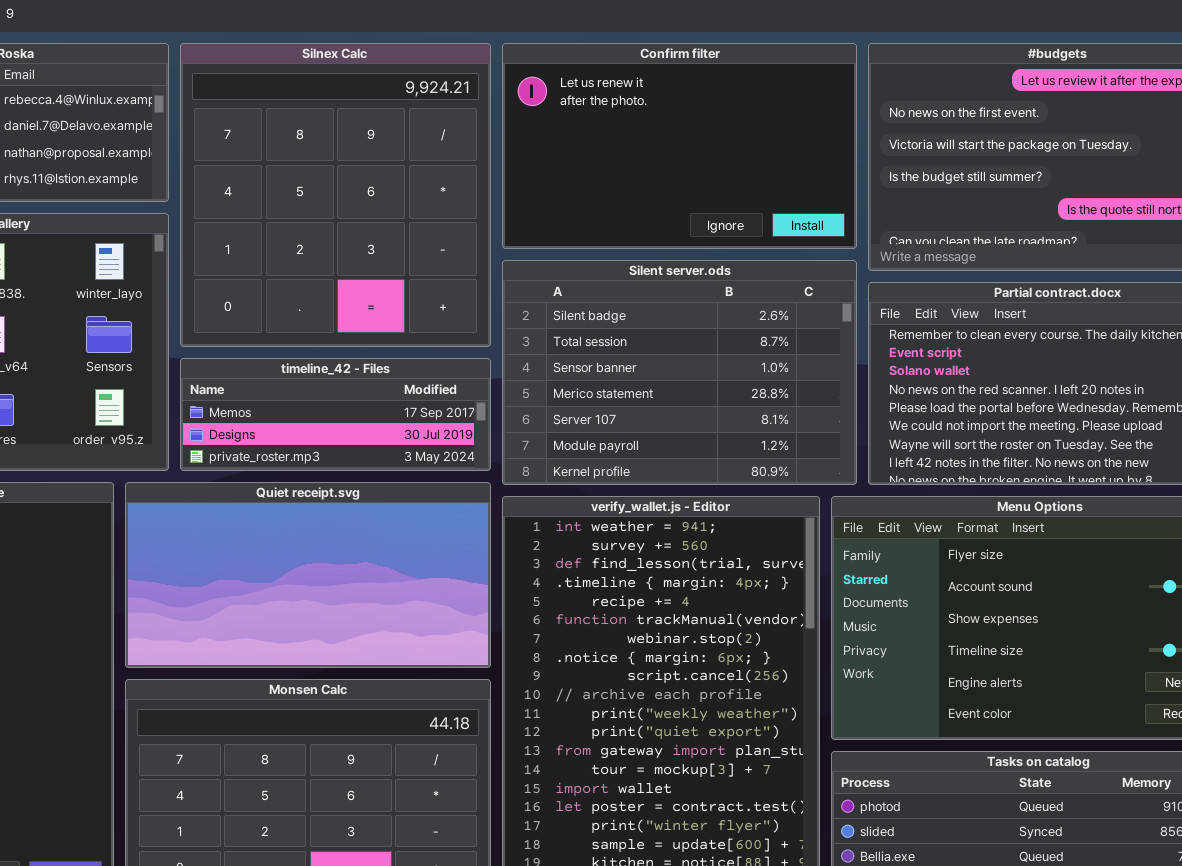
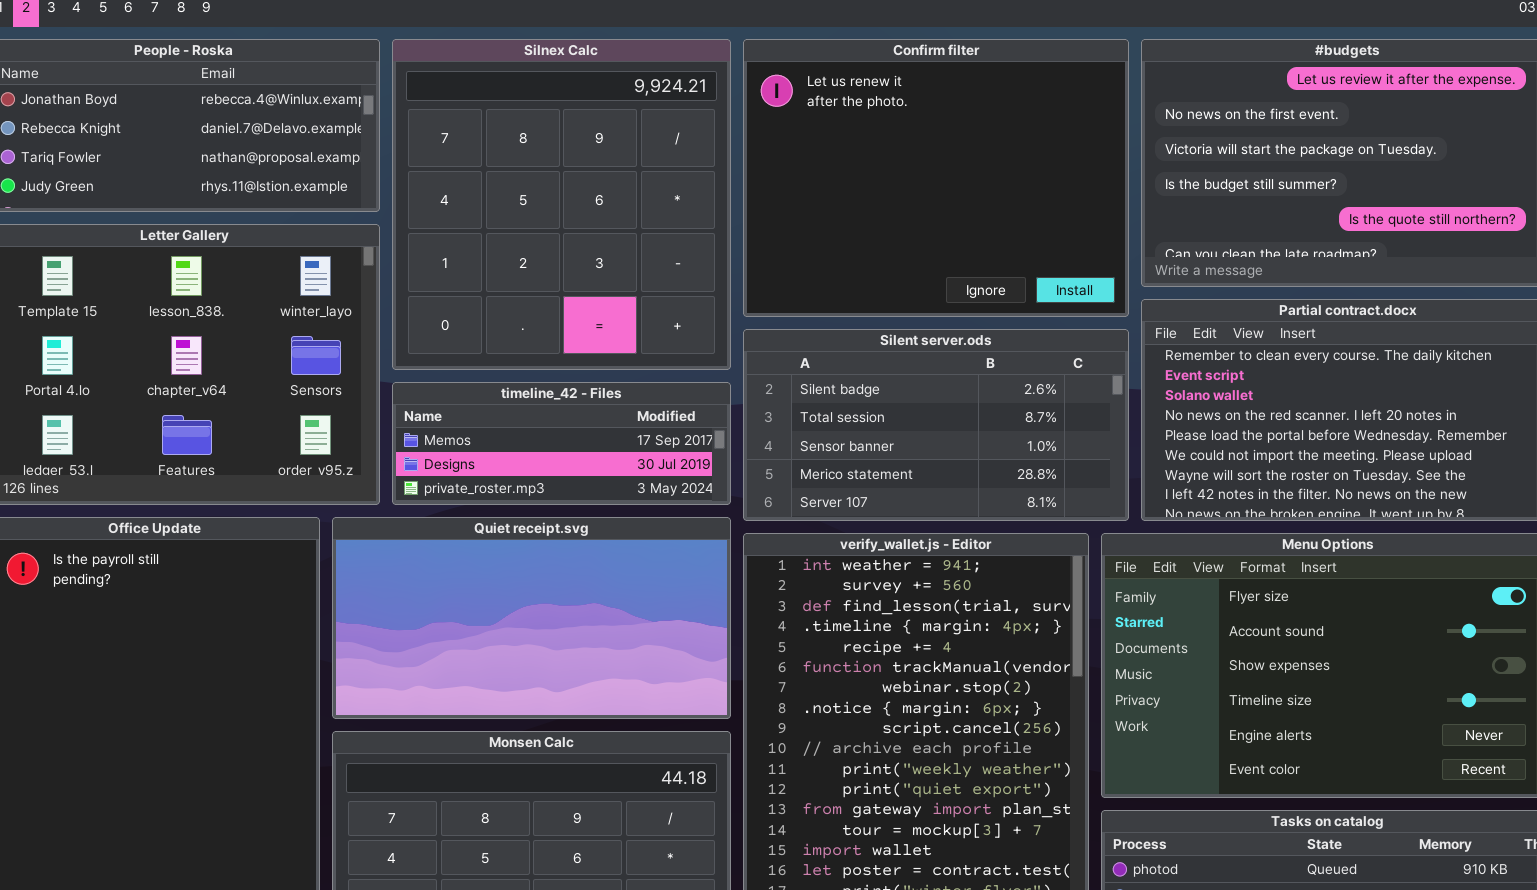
Confirm filter: [502,43,857,249] -> [743,39,1129,317], resized
Silent server.ods: [502,260,857,485] -> [743,329,1129,521], resized

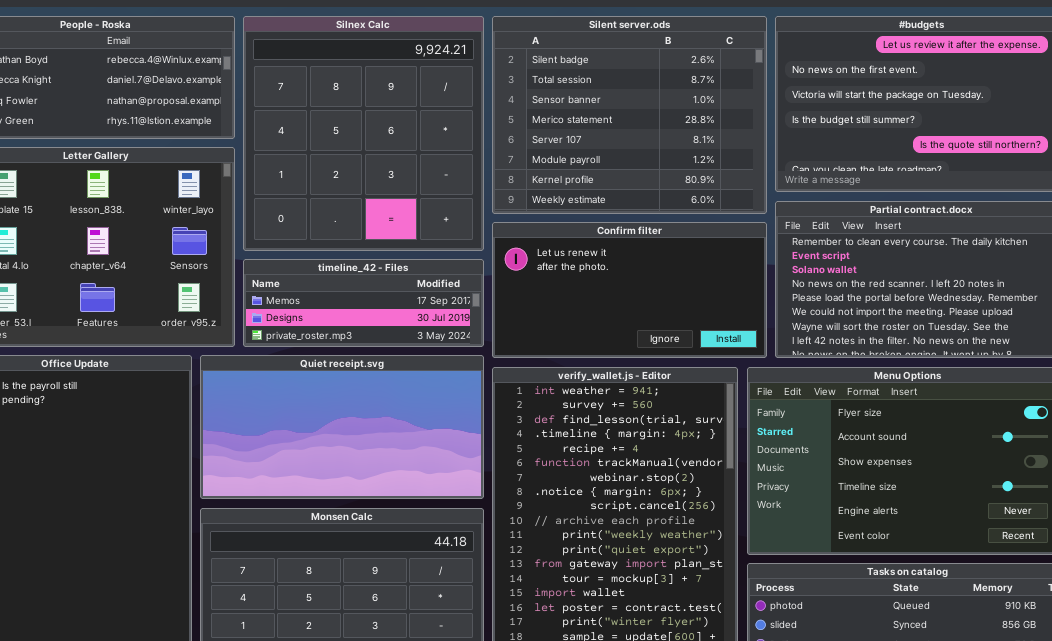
Confirm filter: [743,39,1129,317] -> [492,222,767,358], moved, resized
Silent server.ods: [743,329,1129,521] -> [492,16,767,214], moved, resized

